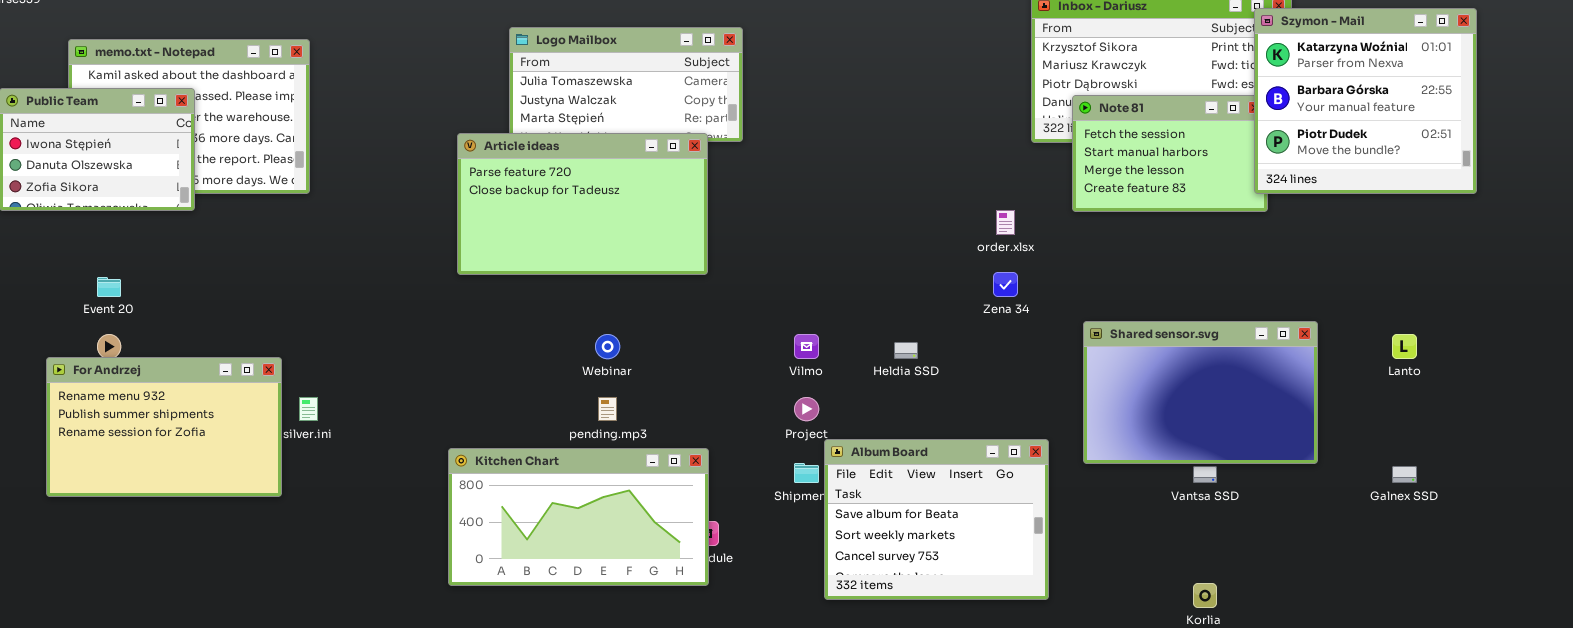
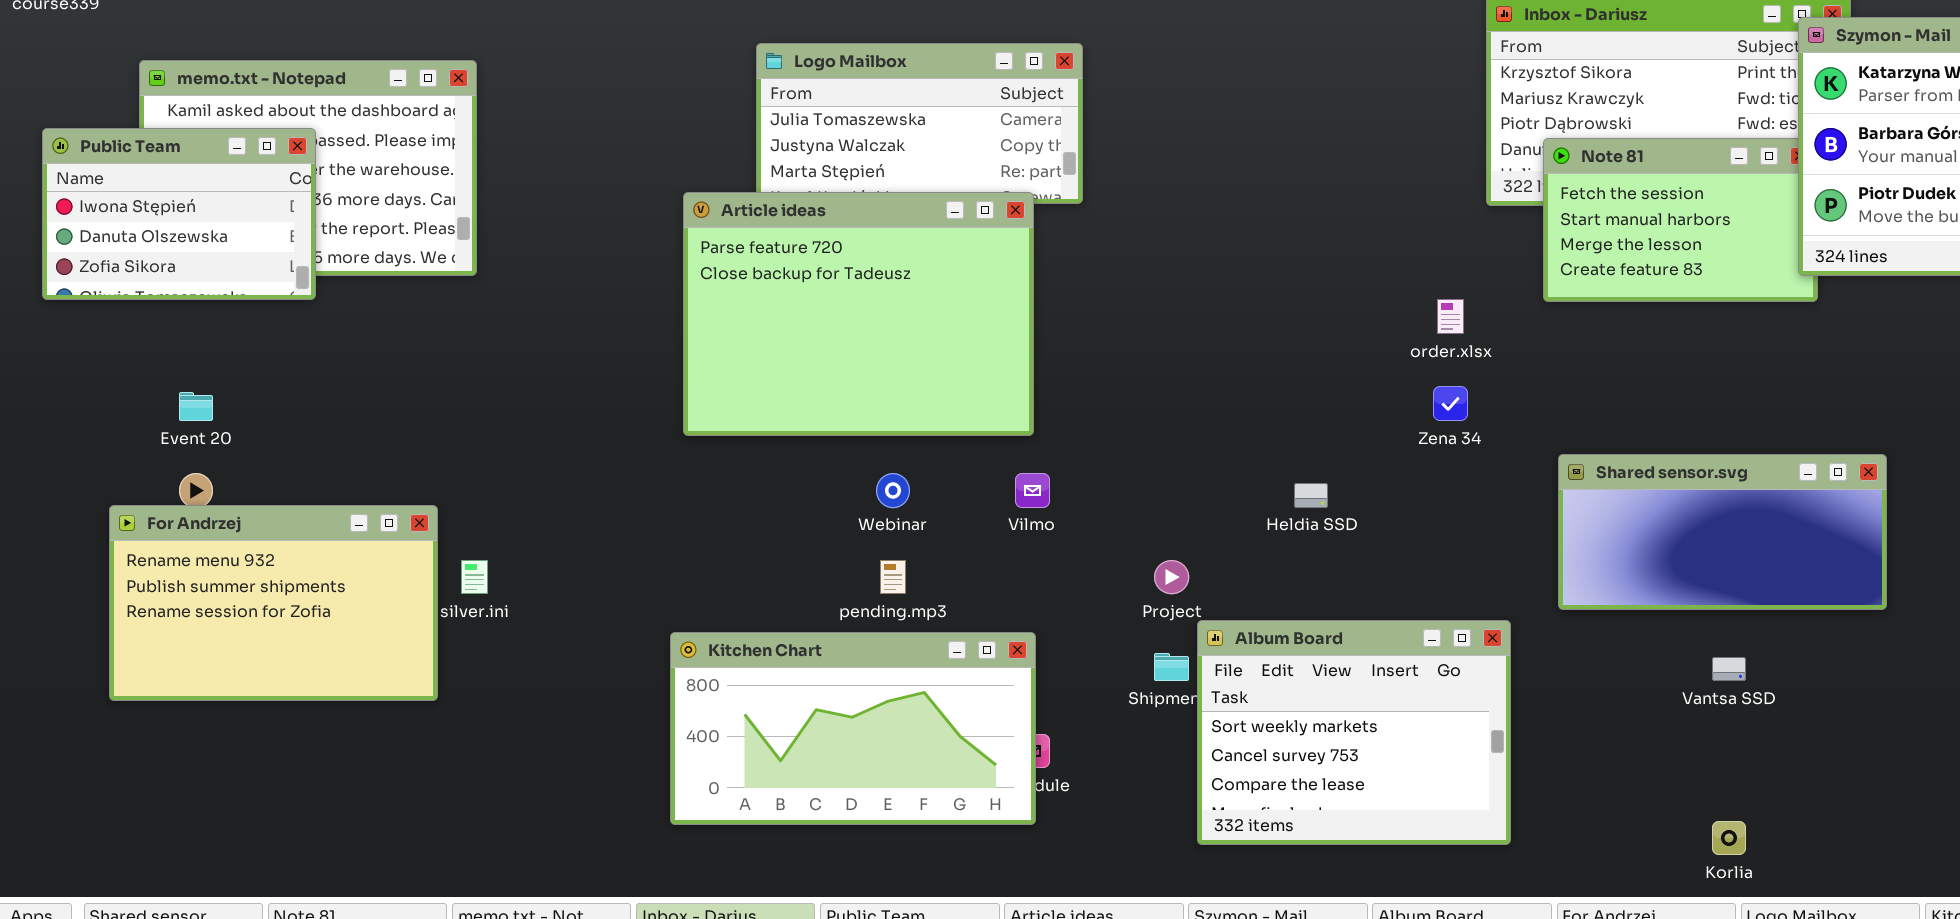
Article ideas: [457,133,708,275] -> [683,192,1034,436], resized
Shared sensor.svg: [1083,321,1318,464] -> [1558,454,1887,610], resized
Vilmo: [794,334,819,359] -> [1015,473,1050,508], moved
Album Board: [824,439,1049,600] -> [1197,620,1511,845], scrolled down 1 row

